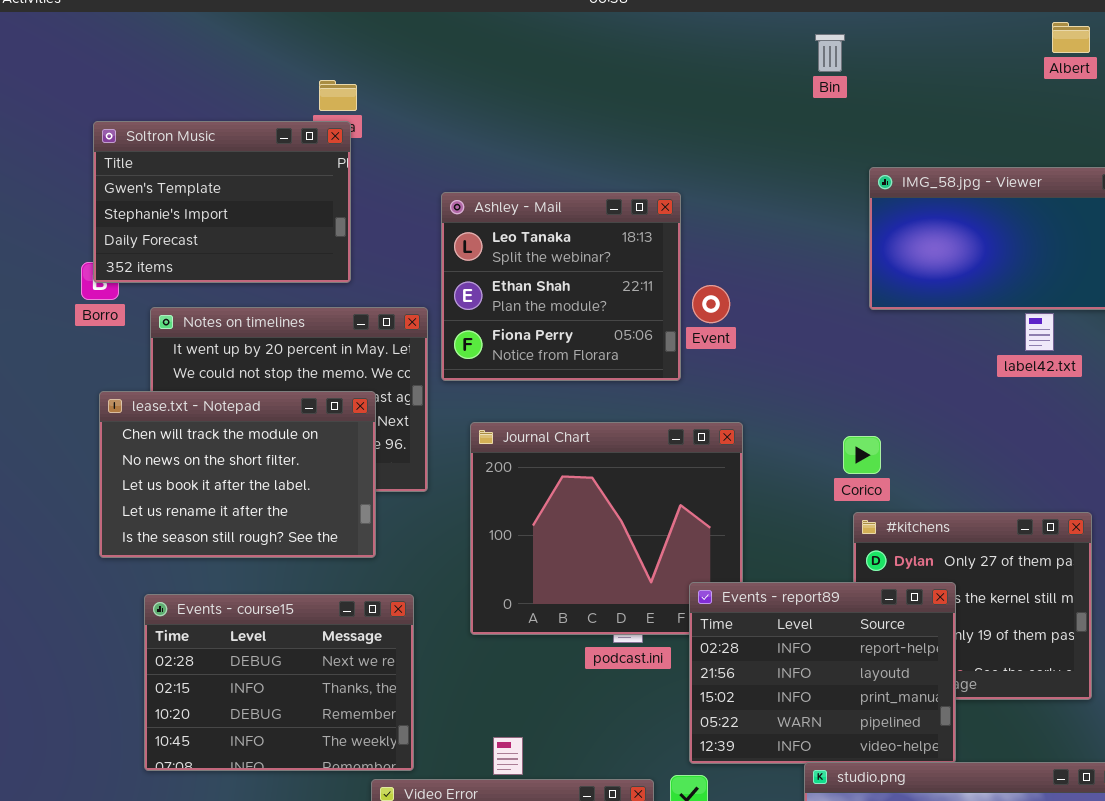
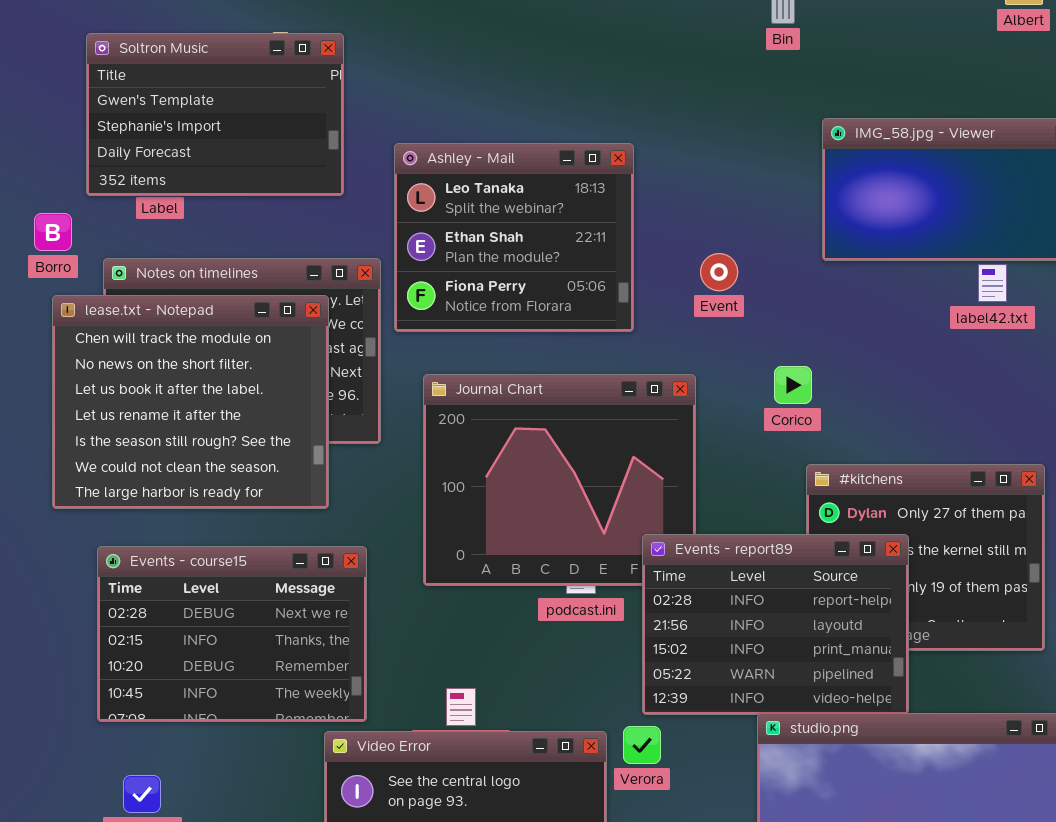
Soltron Music: [93,121,351,283] -> [86,33,344,196], moved
Event: [692,285,730,323] -> [700,253,738,291], moved
lease.txt - Notepad: [99,391,376,558] -> [52,295,329,509], resized
Corico: [843,436,881,474] -> [774,366,812,404], moved

